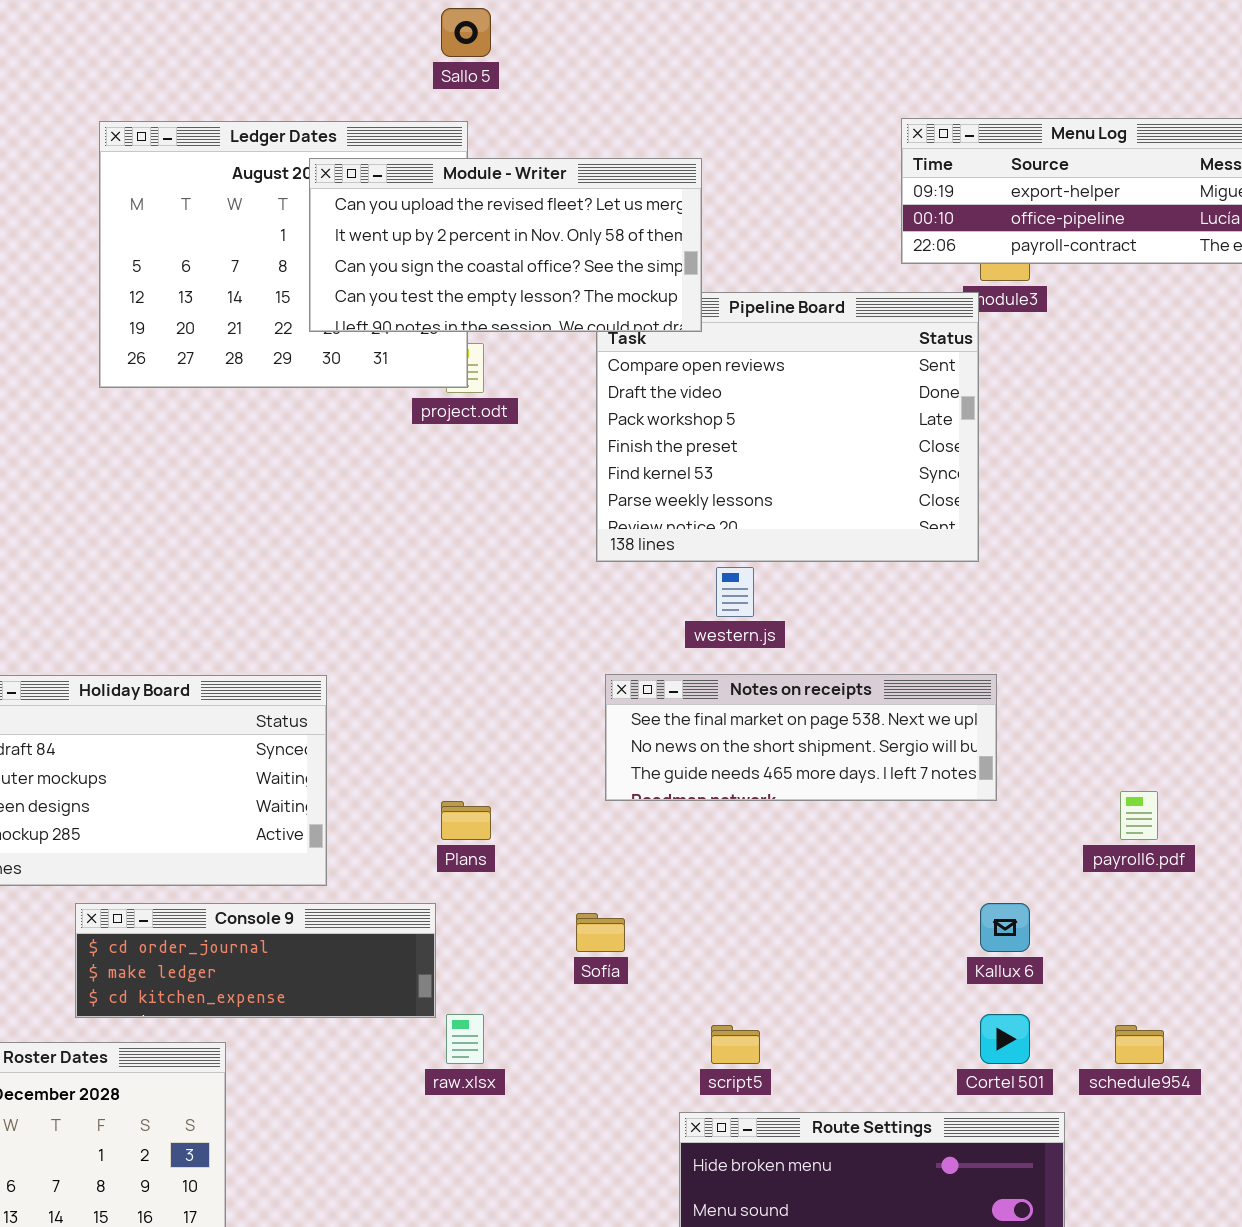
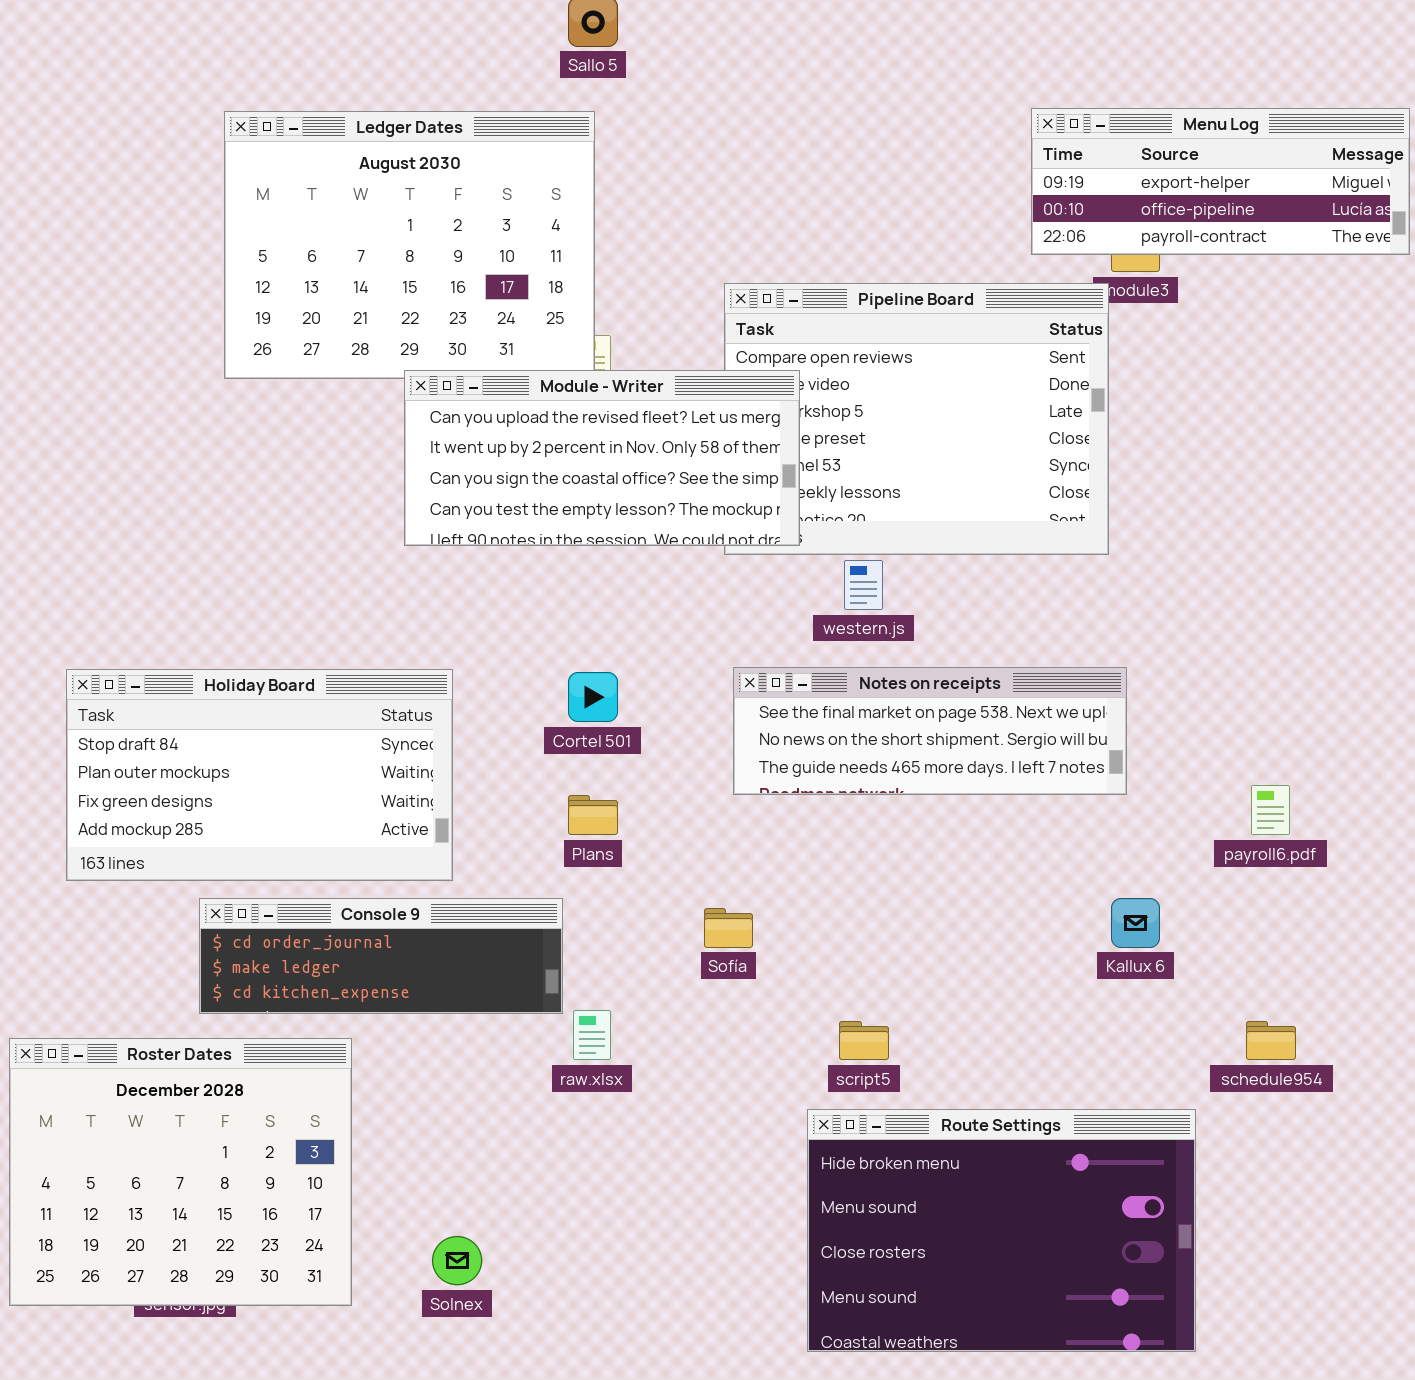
Module - Writer: [309,158,702,332] -> [404,370,800,546], moved
Cortel 501: [980,1014,1030,1064] -> [568,672,618,722], moved

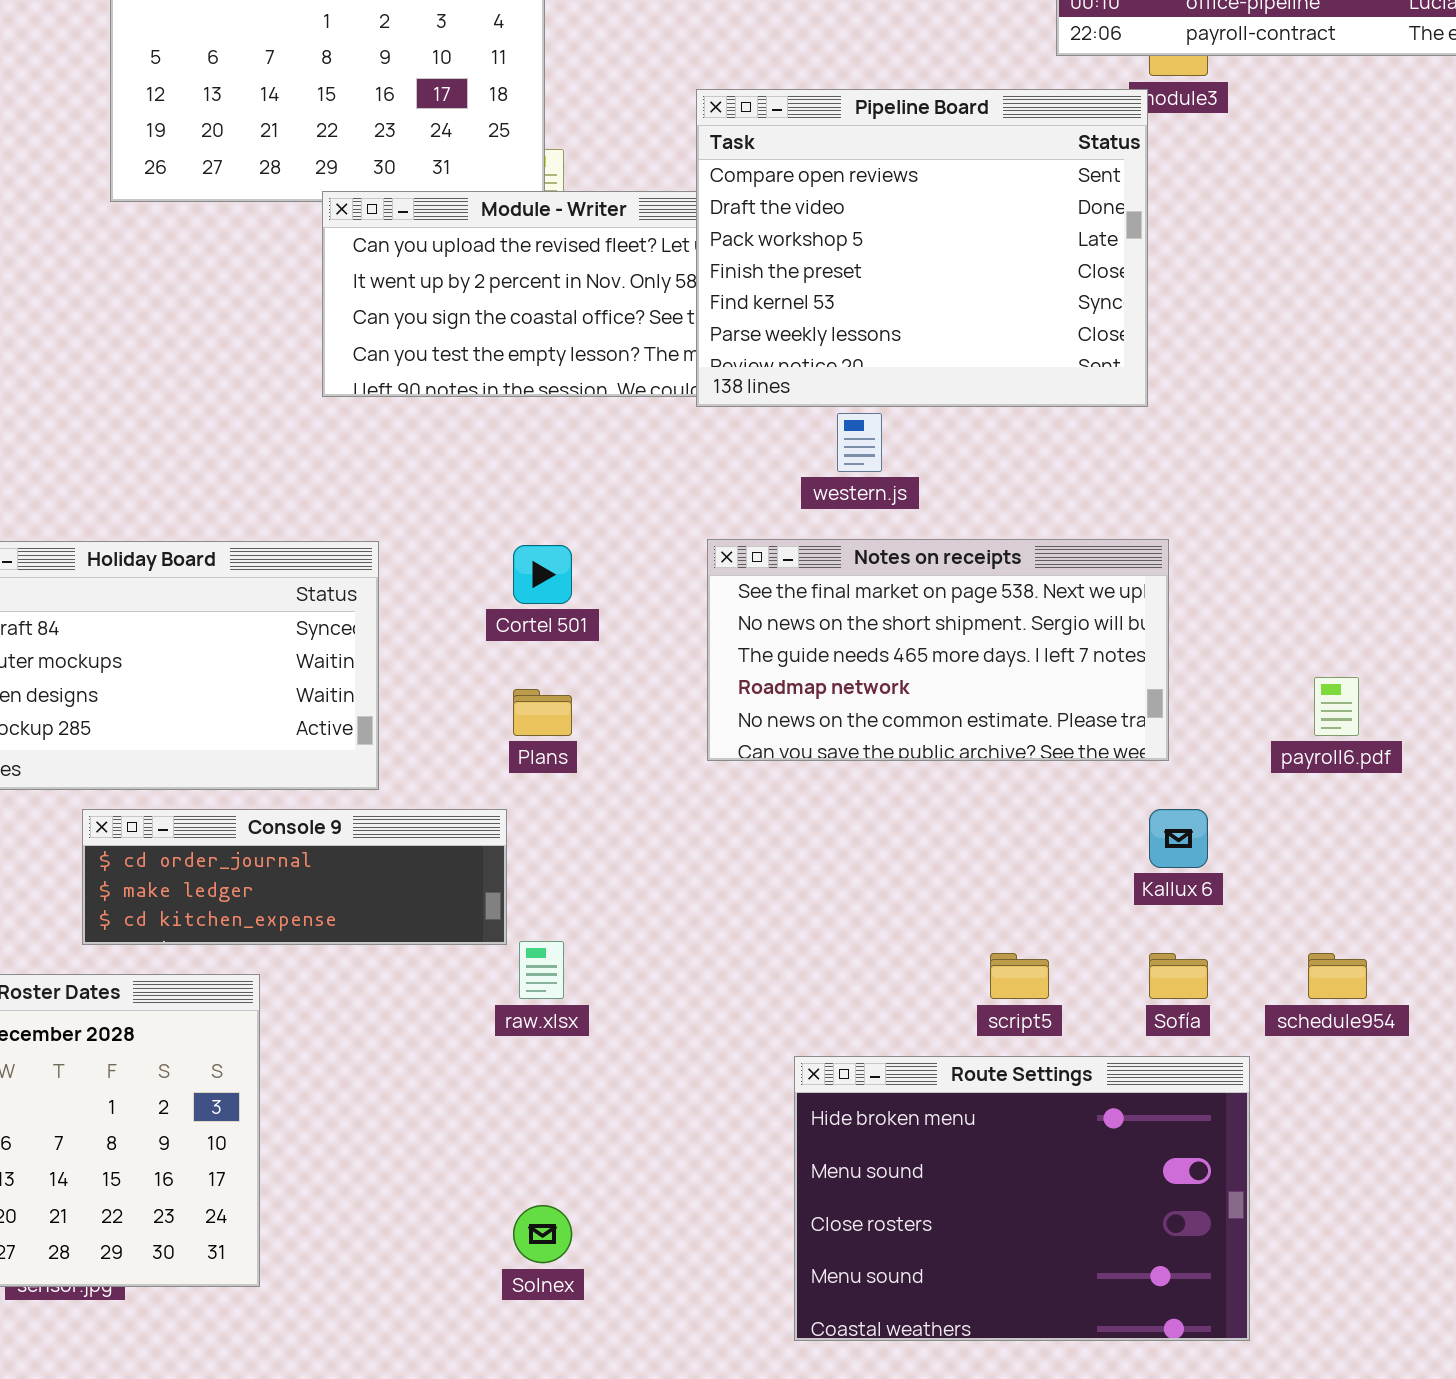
Pipeline Board: [724,283,1109,555] -> [696,89,1148,407], raised
Notes on receipts: [733,667,1127,795] -> [707,539,1169,761], resized
Sofía: [704,908,753,948] -> [1149,953,1208,999], moved
script5: [839,1021,889,1060] -> [990,953,1049,999], moved
Solnex: [432,1236,482,1285] -> [513,1205,572,1263], moved

